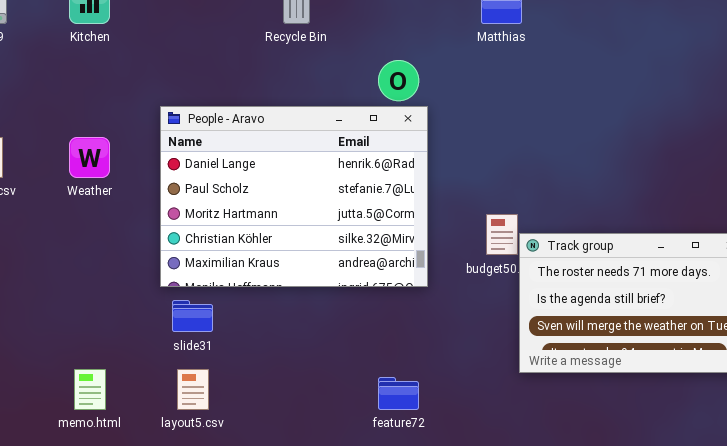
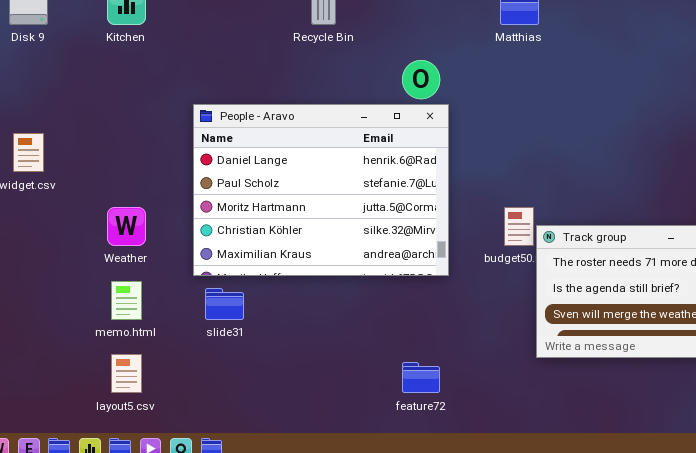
Weather: [69,137,110,178] -> [107,207,146,246], moved
memo.html: [74,369,106,410] -> [111,281,142,320], moved
layout5.csv: [177,369,209,410] -> [111,354,142,393], moved

